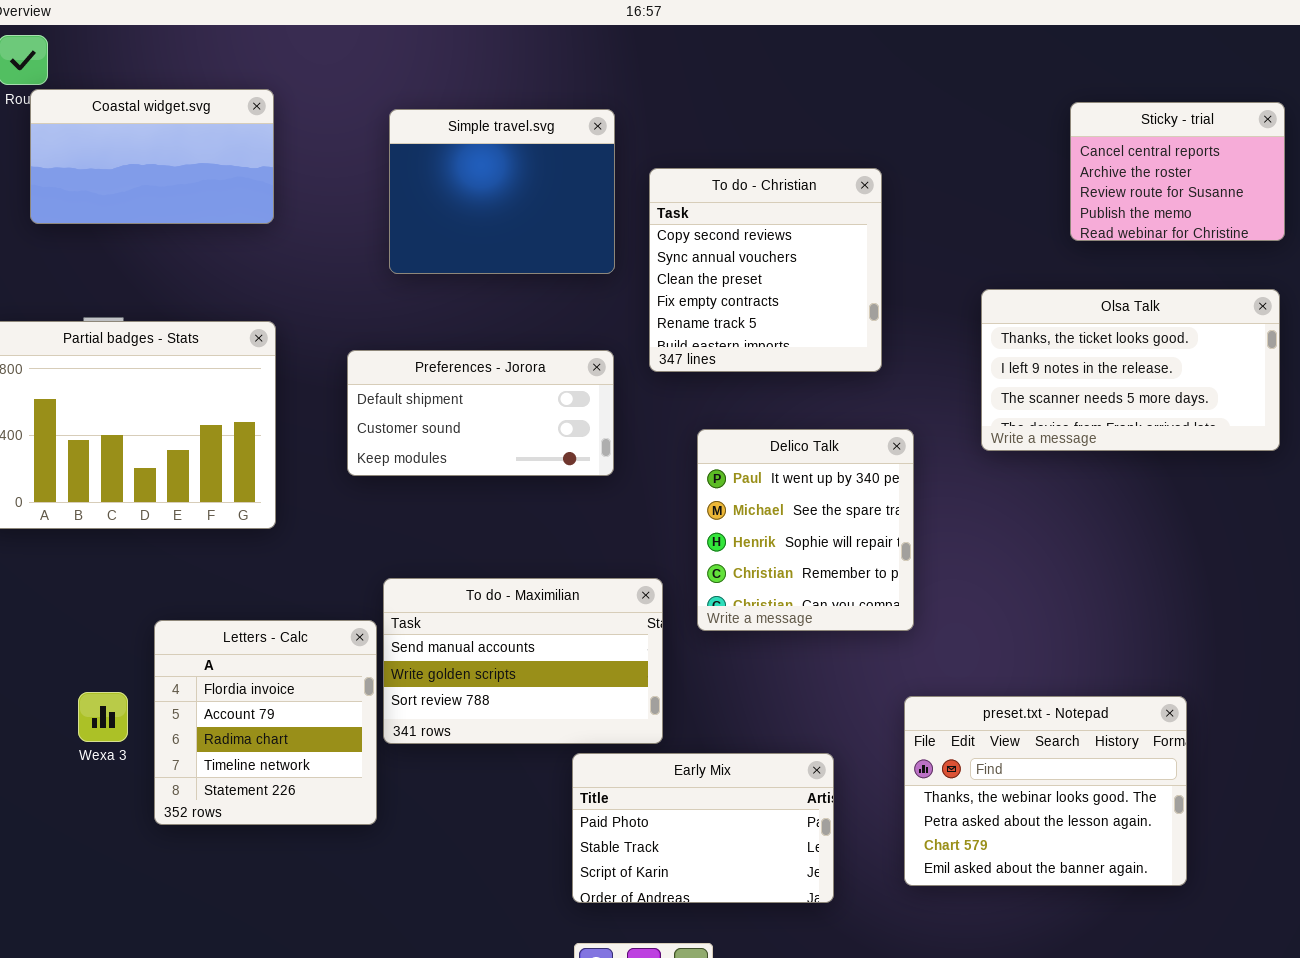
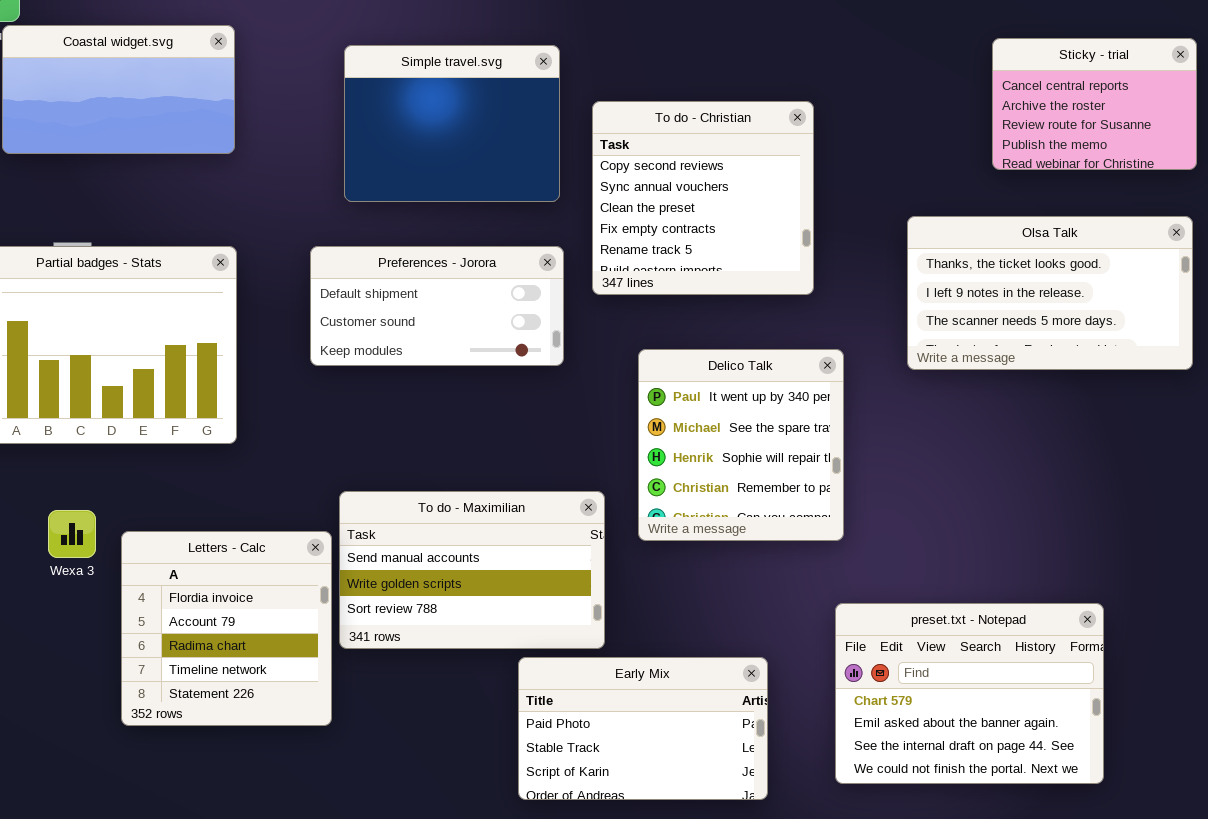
Preferences - Jorora: [347,350,614,476] -> [310,246,564,366], moved
Wexa 3: [78,692,128,742] -> [48,510,96,558], moved
preset.txt - Notepad: [904,696,1187,886] -> [835,603,1104,784], scrolled down 2 rows

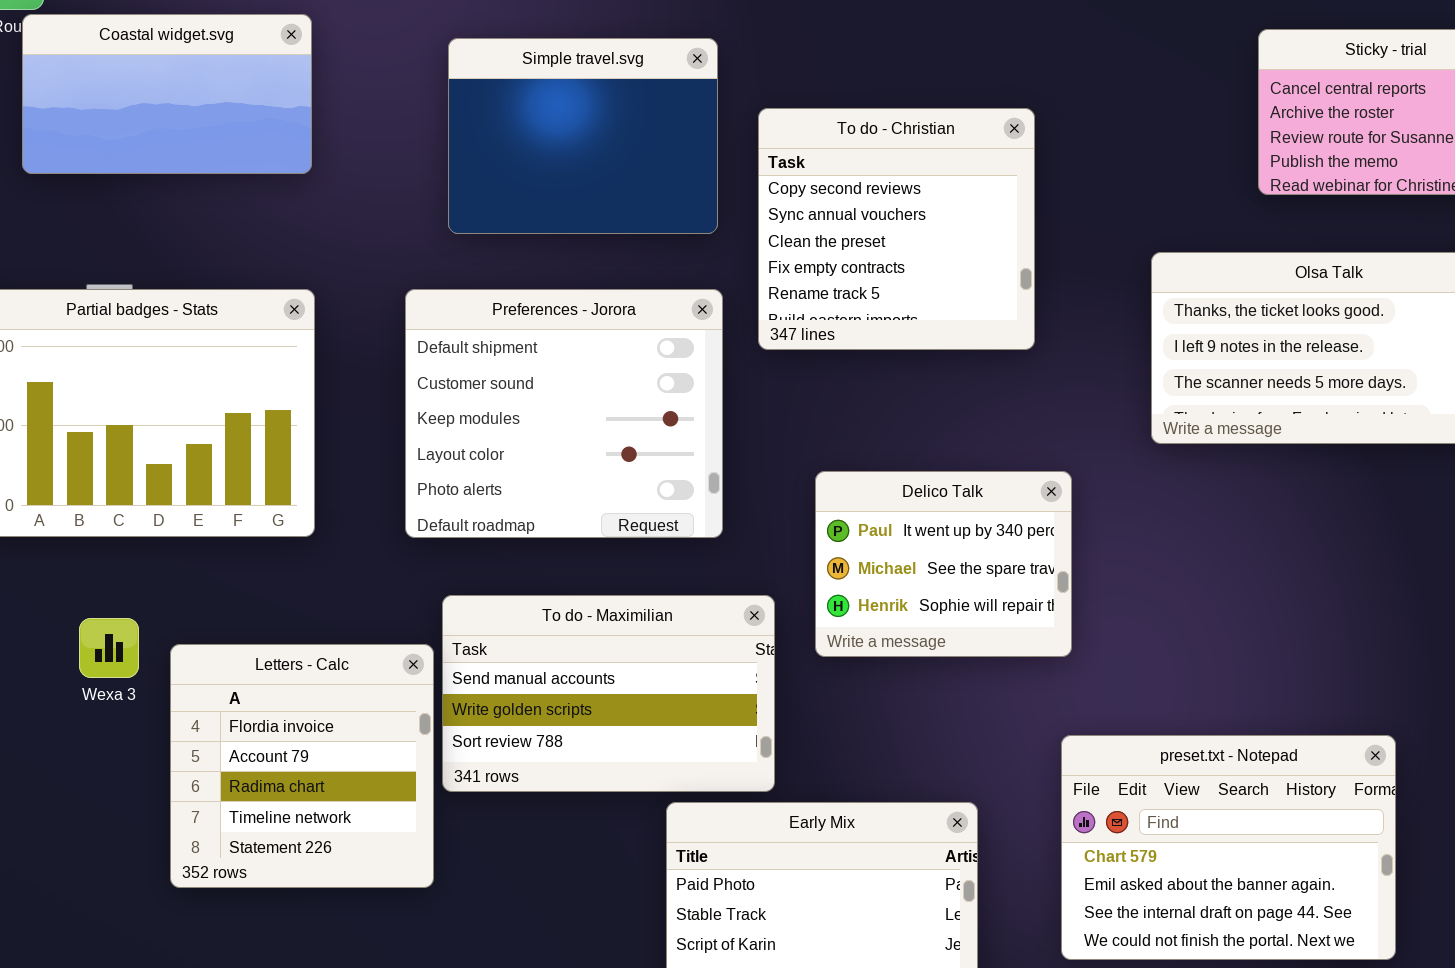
Preferences - Jorora: [310,246,564,366] -> [405,289,723,538], resized
Delico Talk: [638,349,844,541] -> [815,471,1072,657], resized

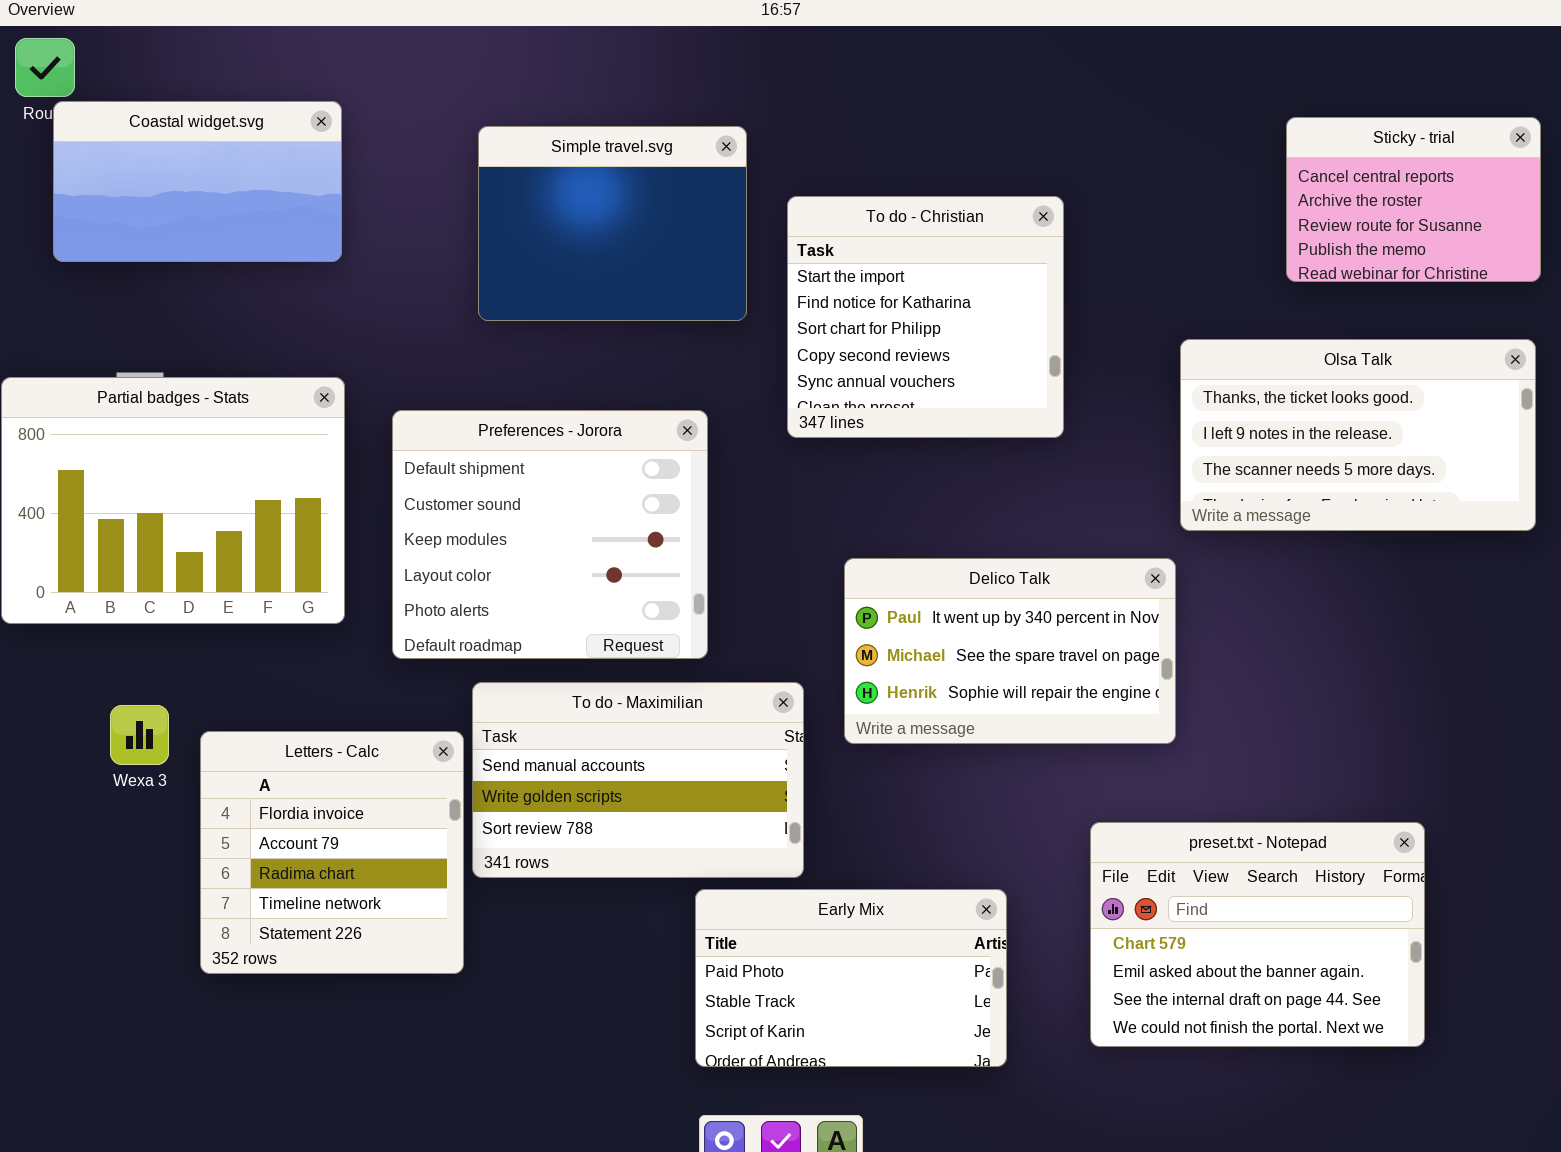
To do - Christian: [758,108,1035,350] -> [787,196,1064,438], scrolled up 3 rows
Preferences - Jorora: [405,289,723,538] -> [392,410,708,659], moved
Delico Talk: [815,471,1072,657] -> [844,558,1176,744], resized

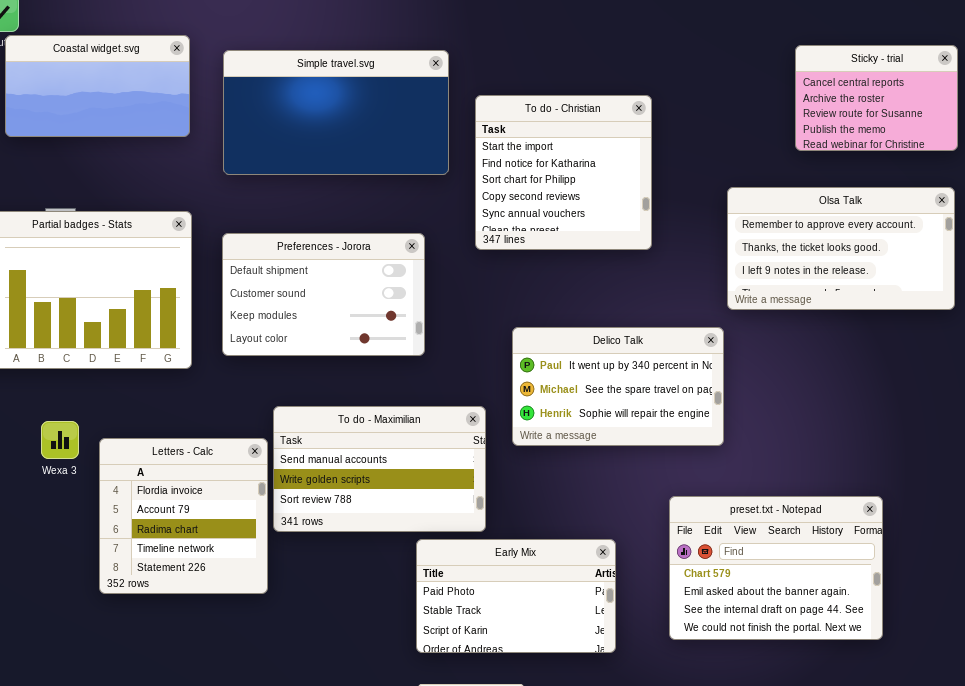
Simple travel.svg: [478,126,747,321] -> [223,50,449,175], resized
Olsa Talk: [1180,339,1536,531] -> [727,187,955,310], scrolled up 1 row
Preferences - Jorora: [392,410,708,659] -> [222,233,425,356], resized

